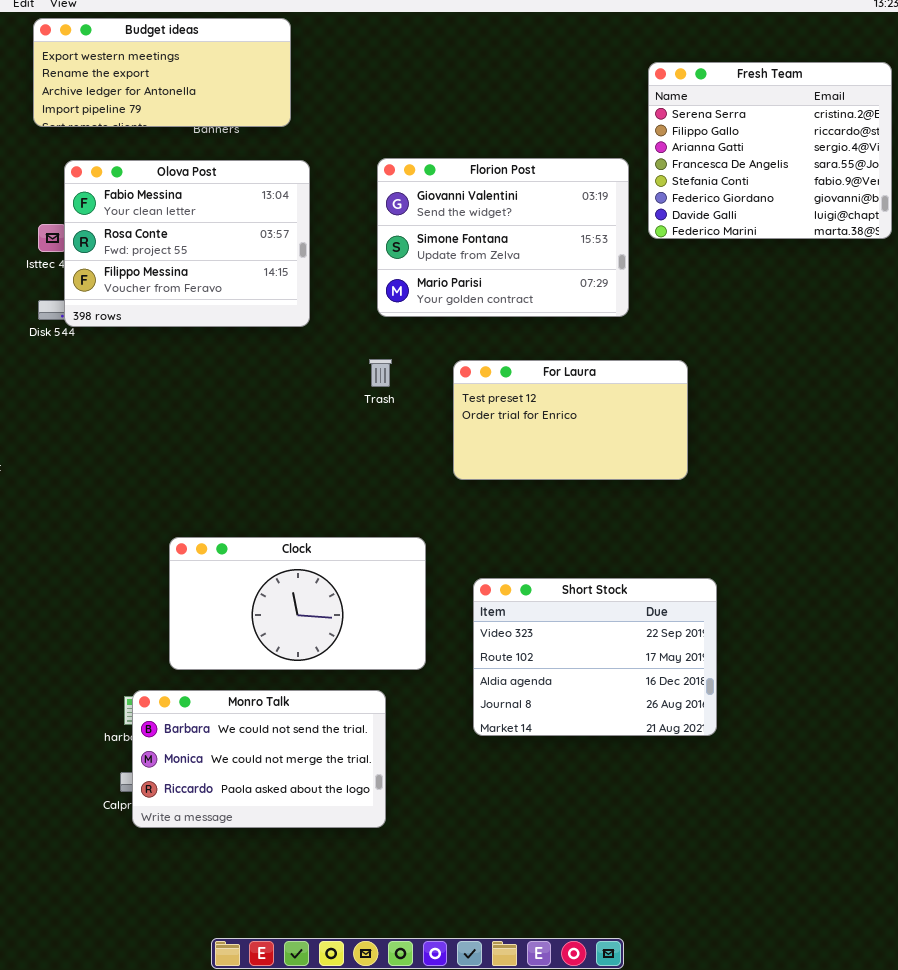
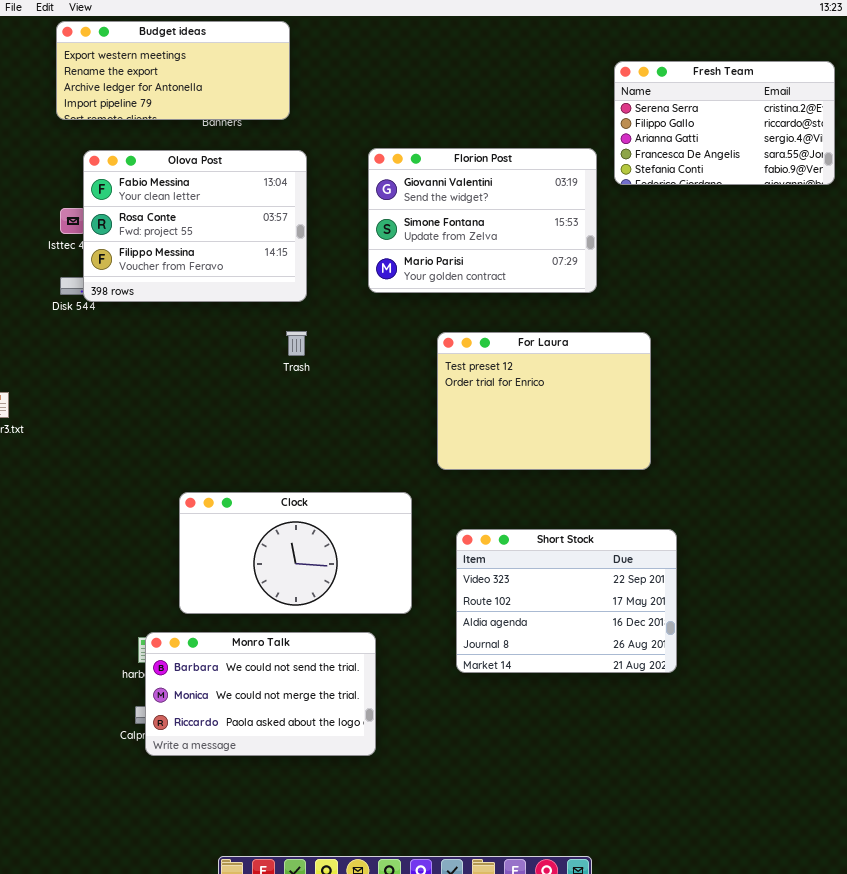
Fresh Team: [648,62,892,239] -> [614,61,835,185], resized
Trash: [369,359,392,387] -> [286,331,307,356], moved
For Laura: [453,360,688,480] -> [437,332,651,470], resized

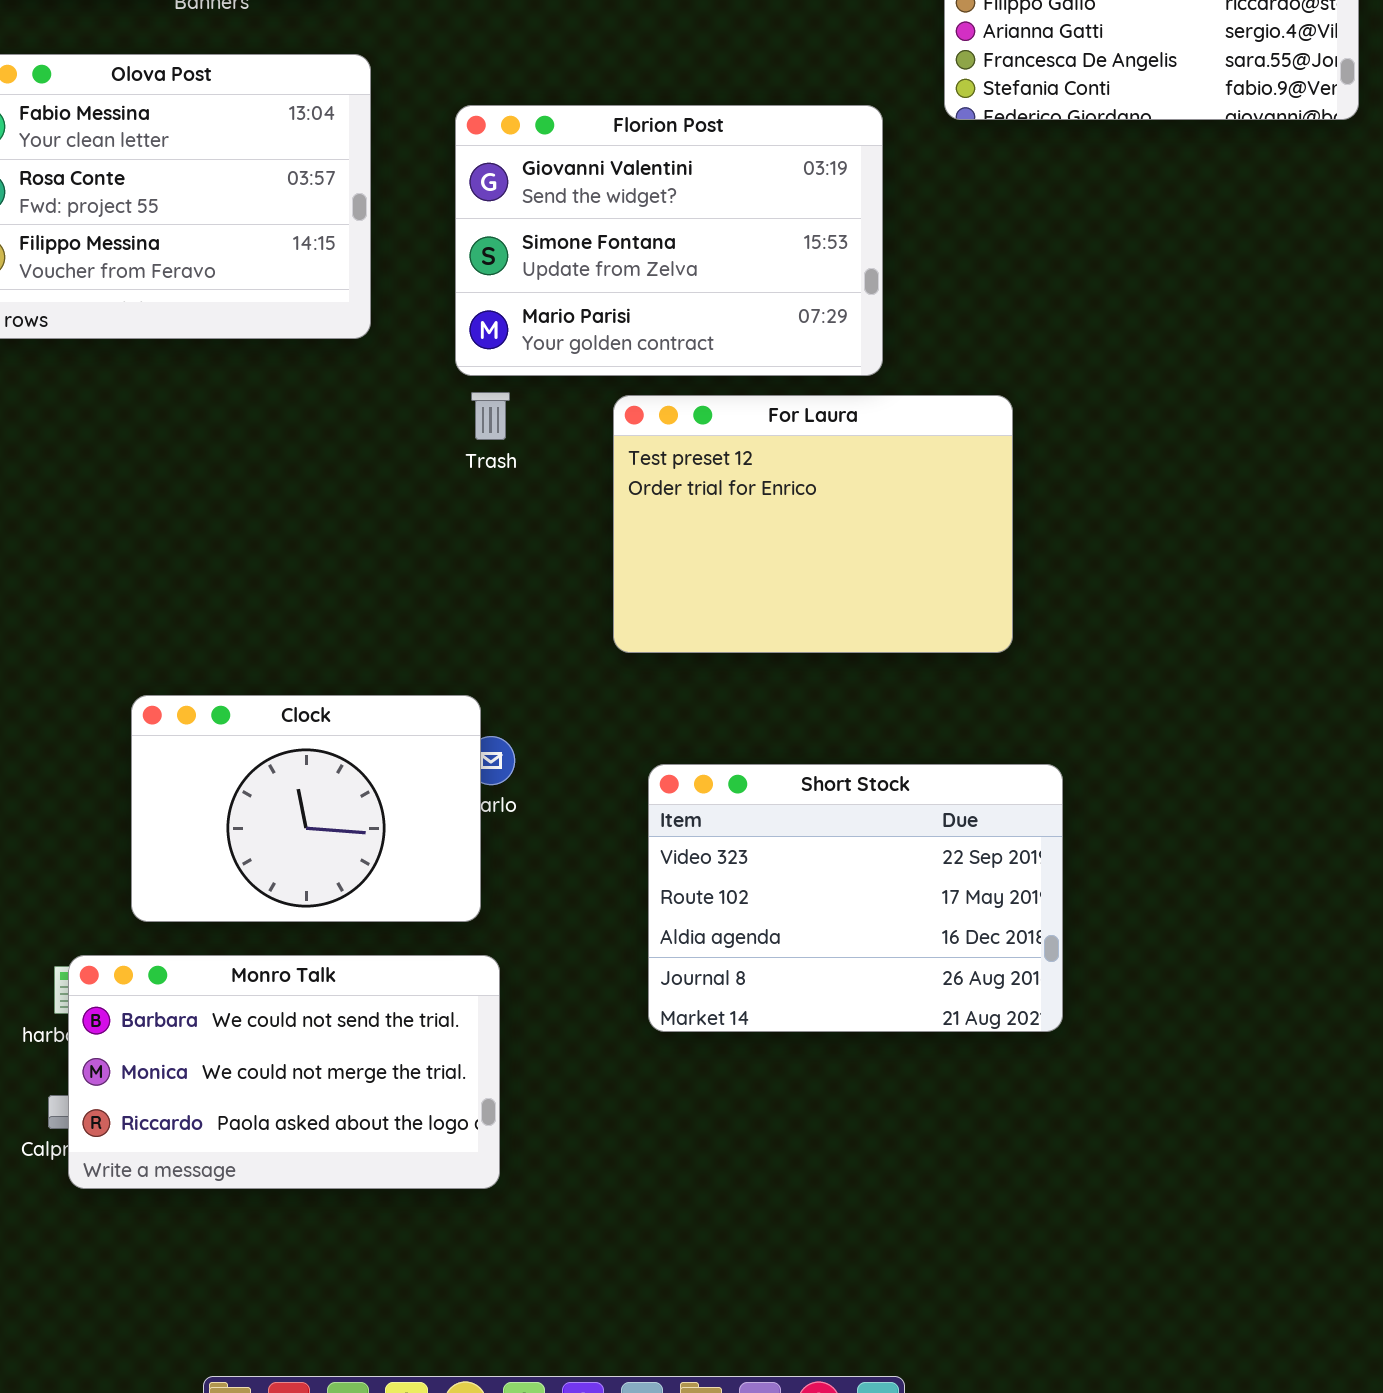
Florion Post: [368,148,597,293] -> [455,105,883,376], moved
Trash: [286,331,307,356] -> [471,392,510,440], moved
Clock: [179,492,412,614] -> [131,695,481,922], resized

